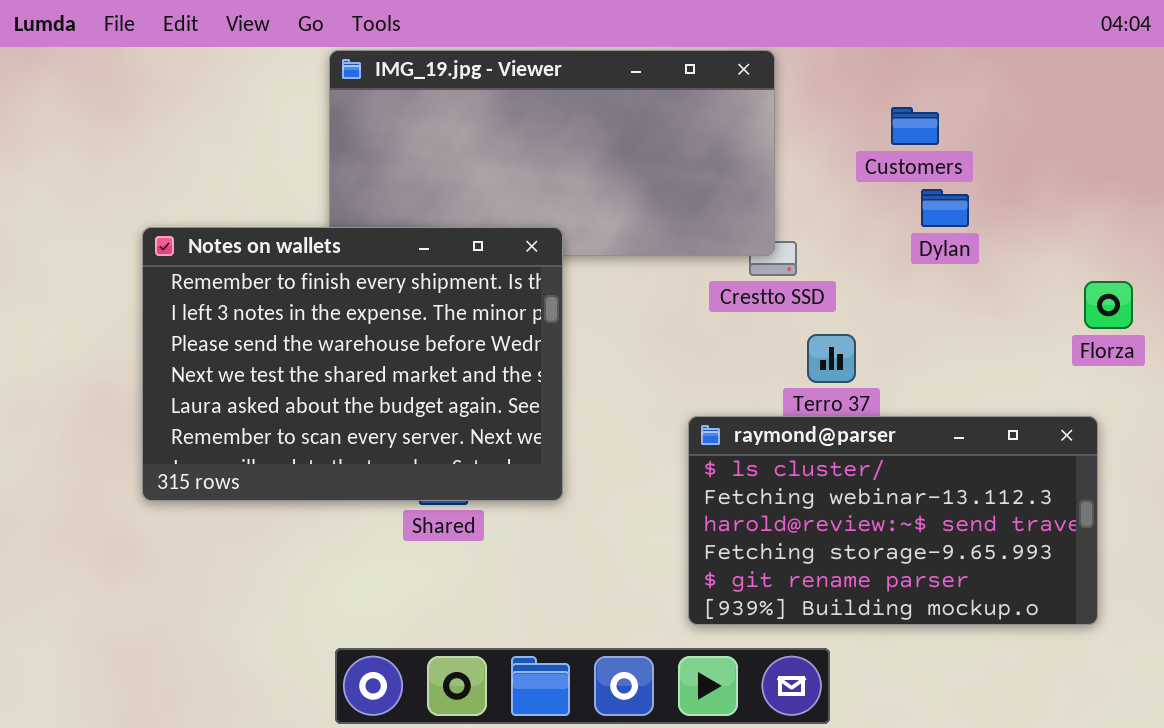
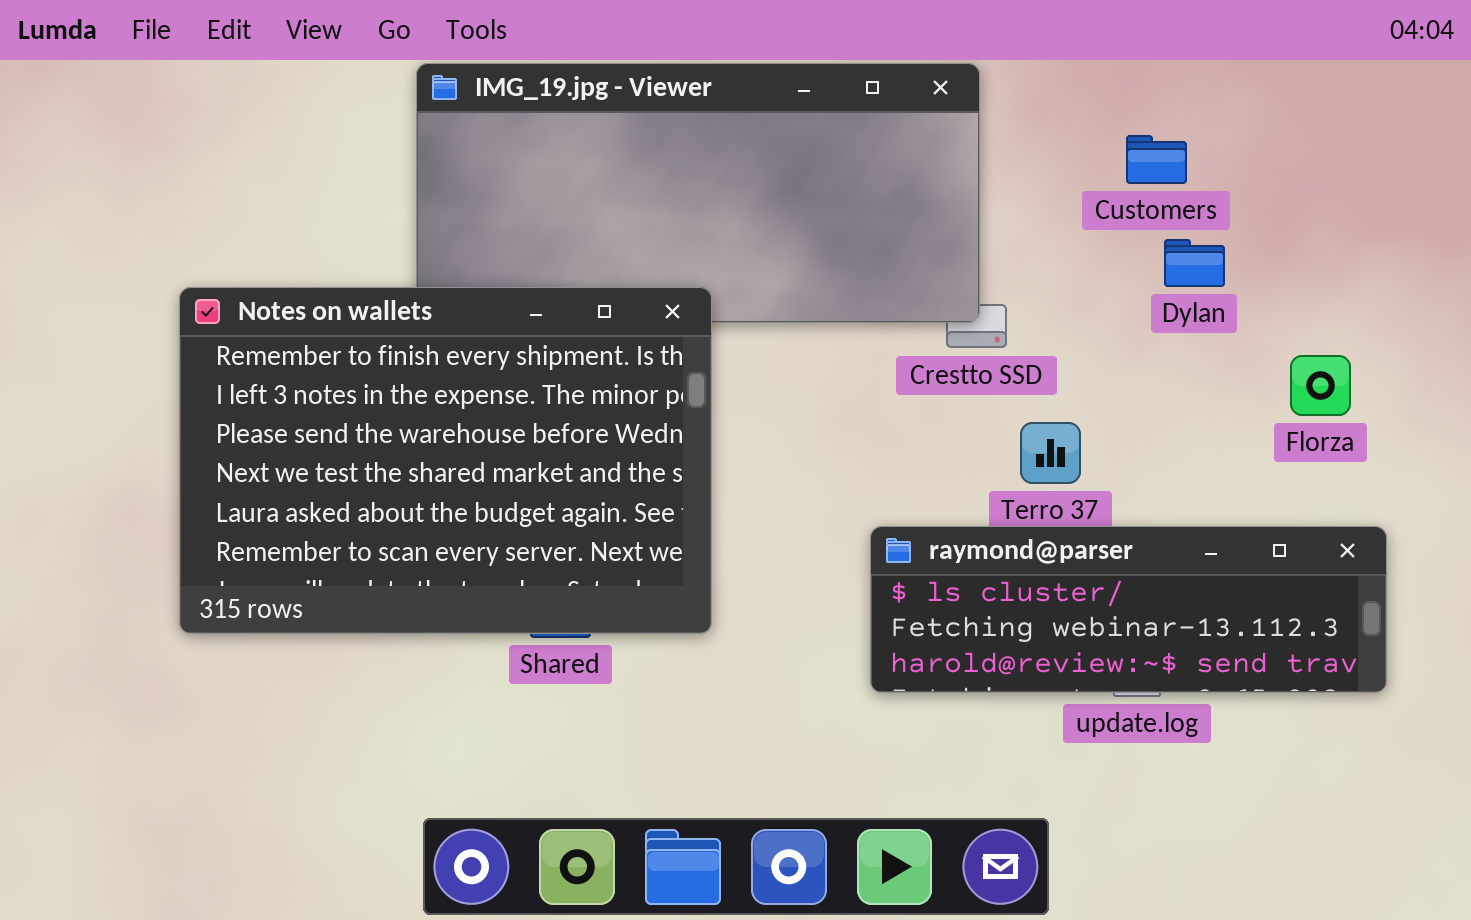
Florza: [1084,281,1133,329] -> [1290,355,1351,416], moved
raymond@parser: [688,416,1098,625] -> [870,526,1387,693], resized

